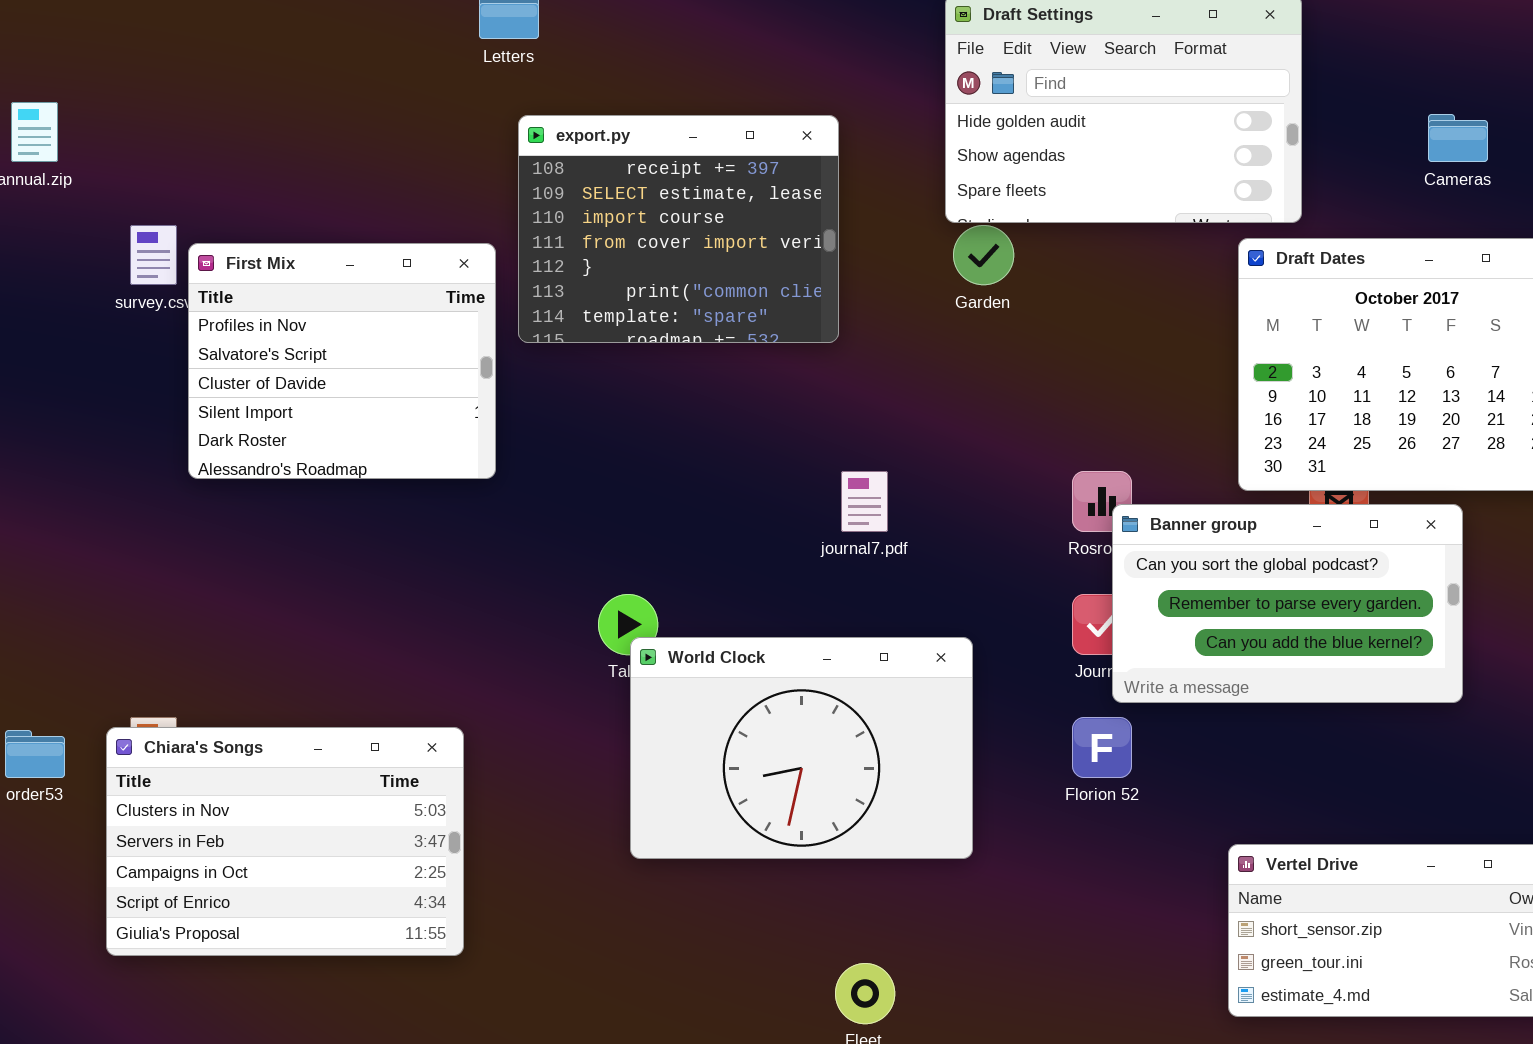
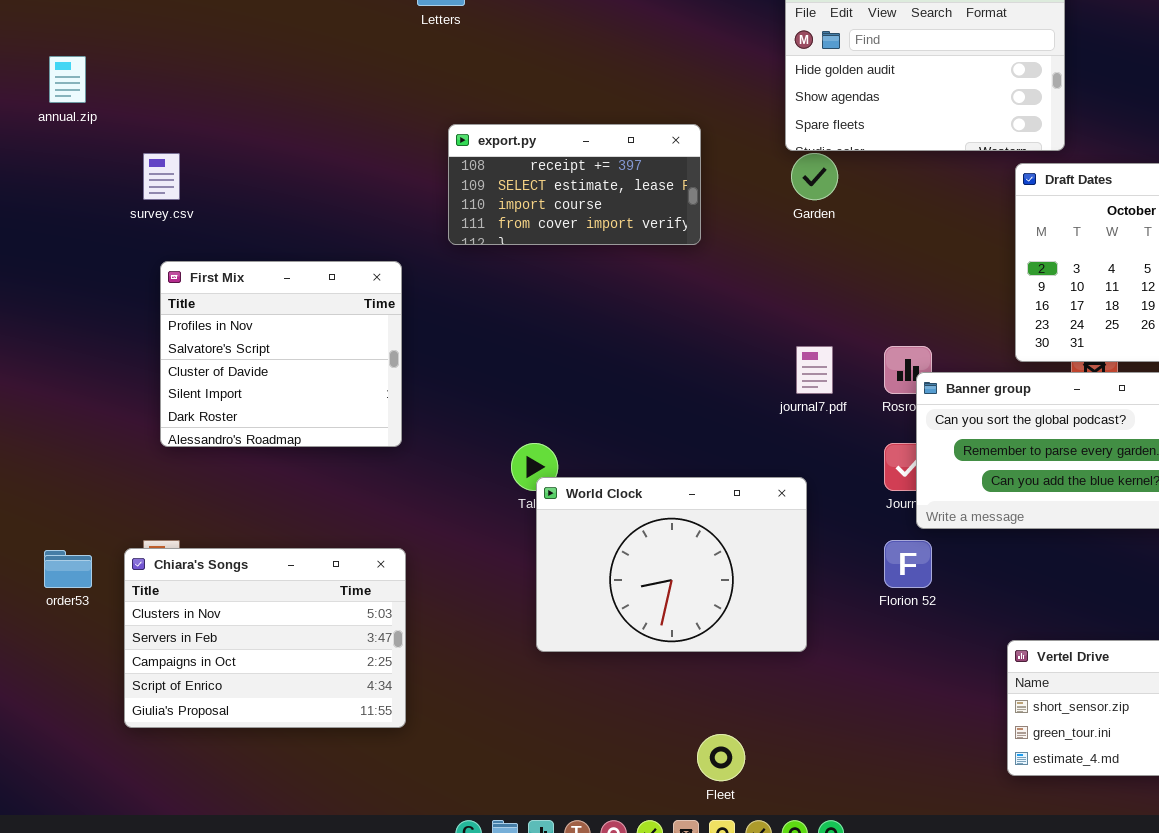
export.py: [518,115,839,343] -> [448,124,701,245], resized
First Mix: [188,243,496,479] -> [160,261,402,447], moved
journal7.pdf: [841,471,888,532] -> [796,346,833,394], moved

